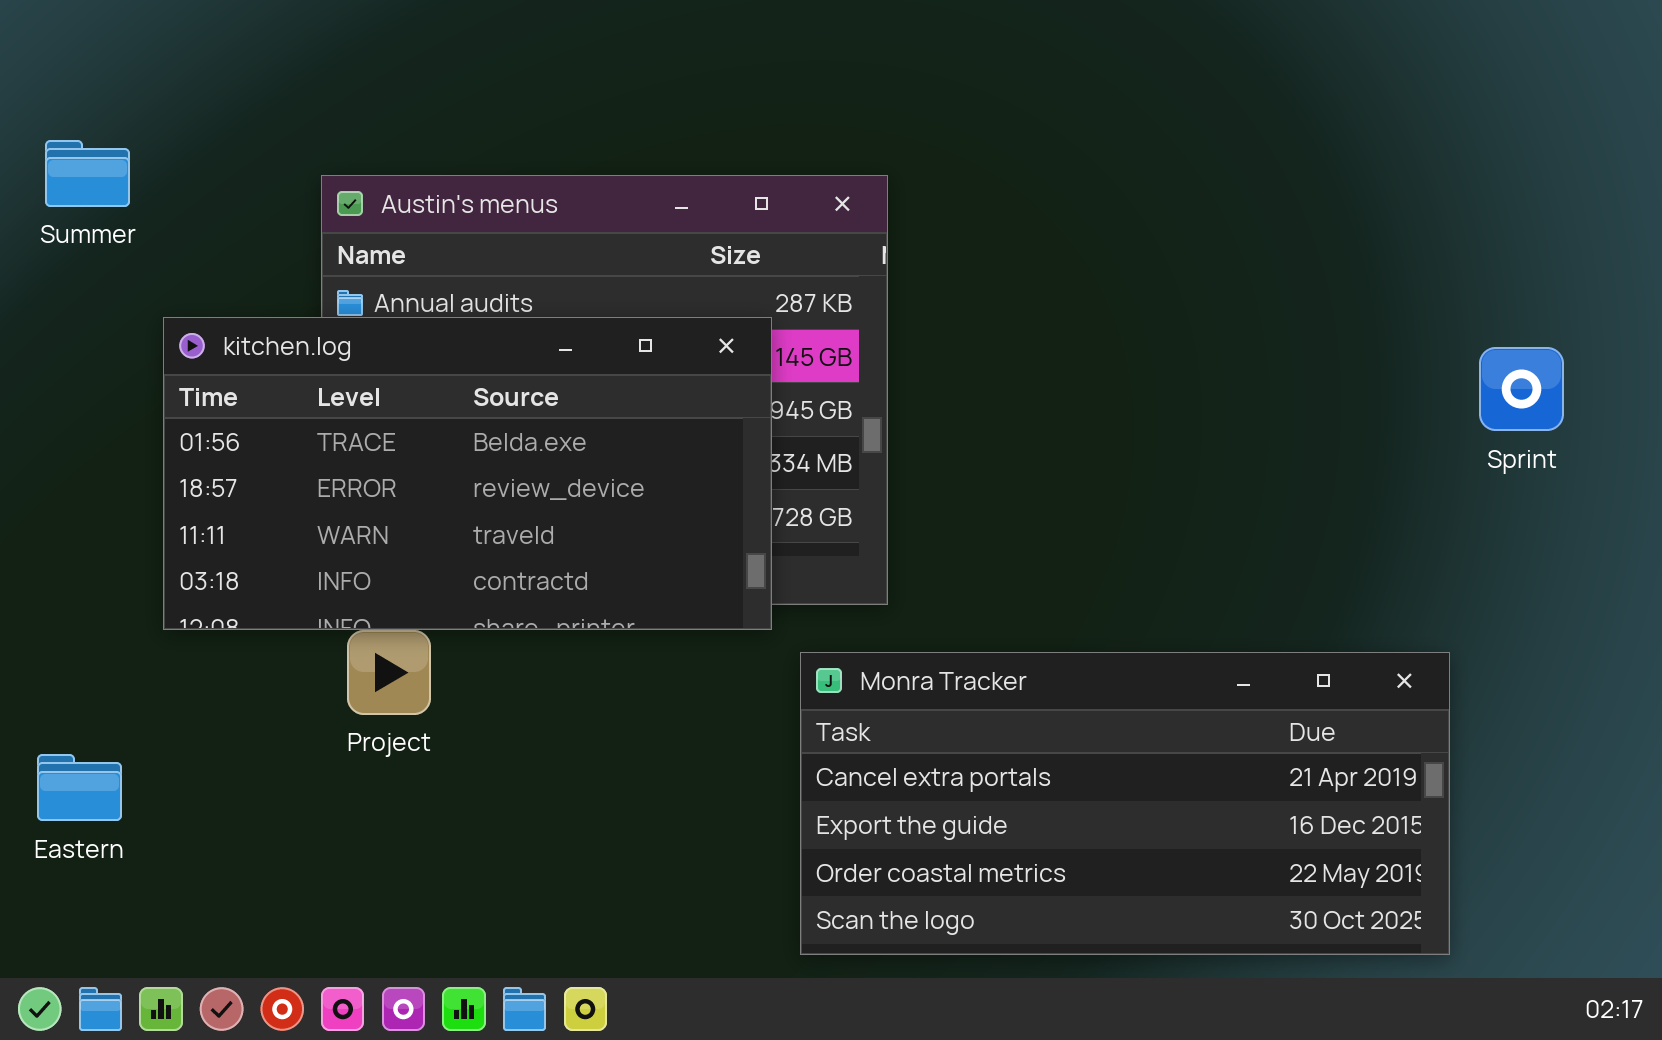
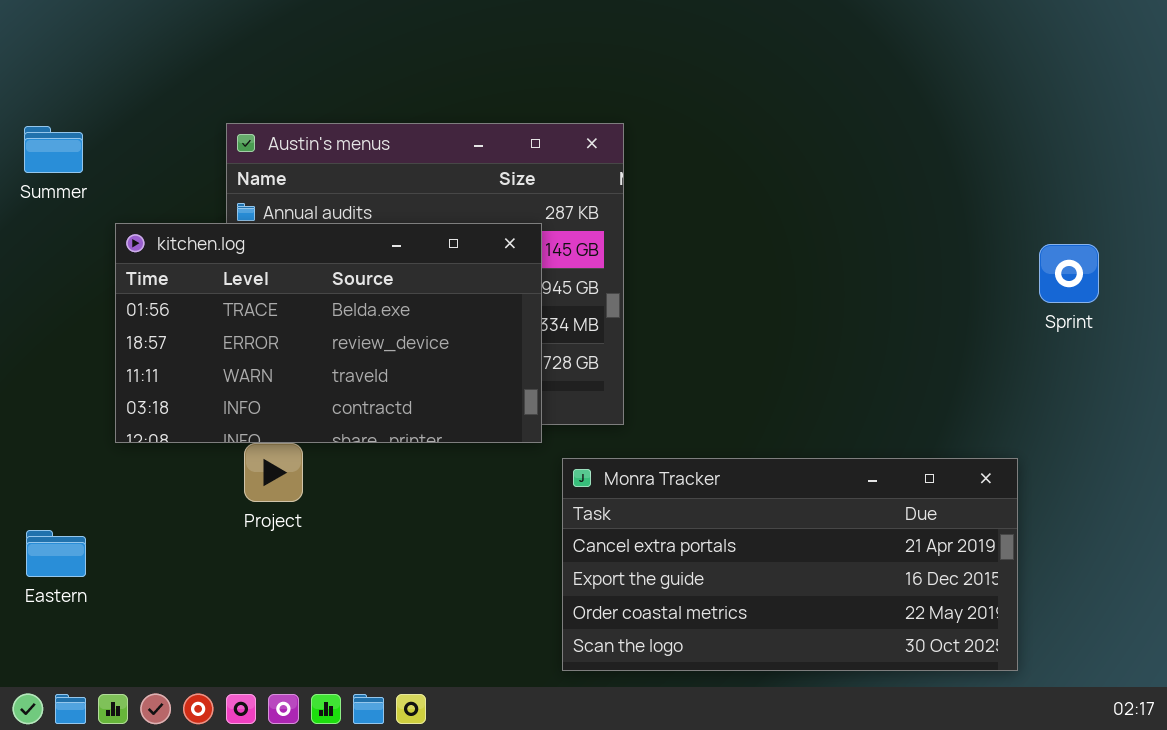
Summer: [45,140,130,207] -> [24,126,83,173], moved

